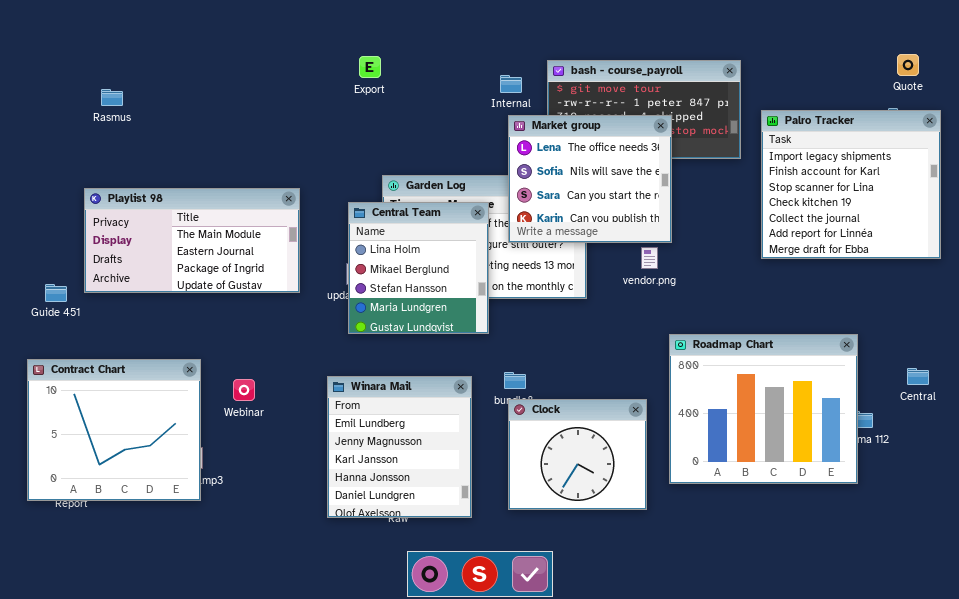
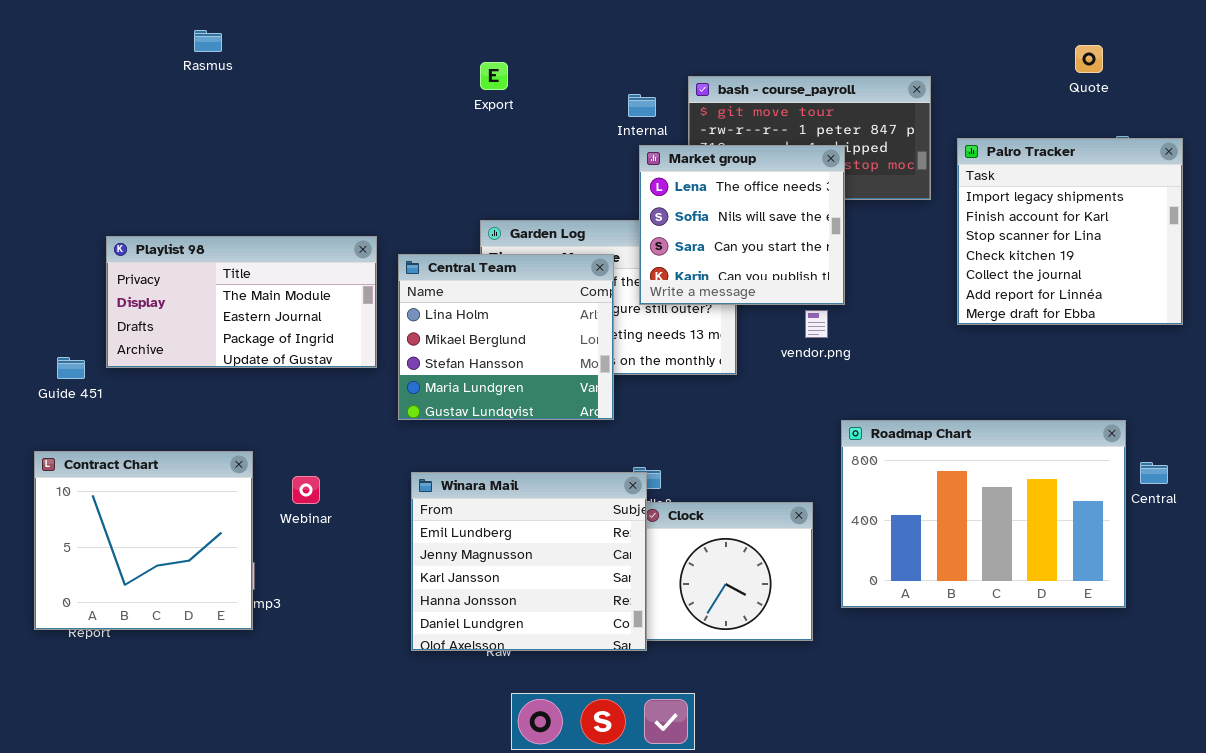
Quote: [897,54,919,76] -> [1075,45,1103,73], moved
Export: [359,56,381,78] -> [480,62,508,90], moved
Rasmus: [101,89,123,106] -> [194,30,222,52], moved
Central Team: [348,202,489,334] -> [398,254,614,420], resized
Roadmap Chart: [669,334,858,484] -> [841,420,1126,608], resized
Winara Mail: [327,376,472,518] -> [411,472,647,651], resized

